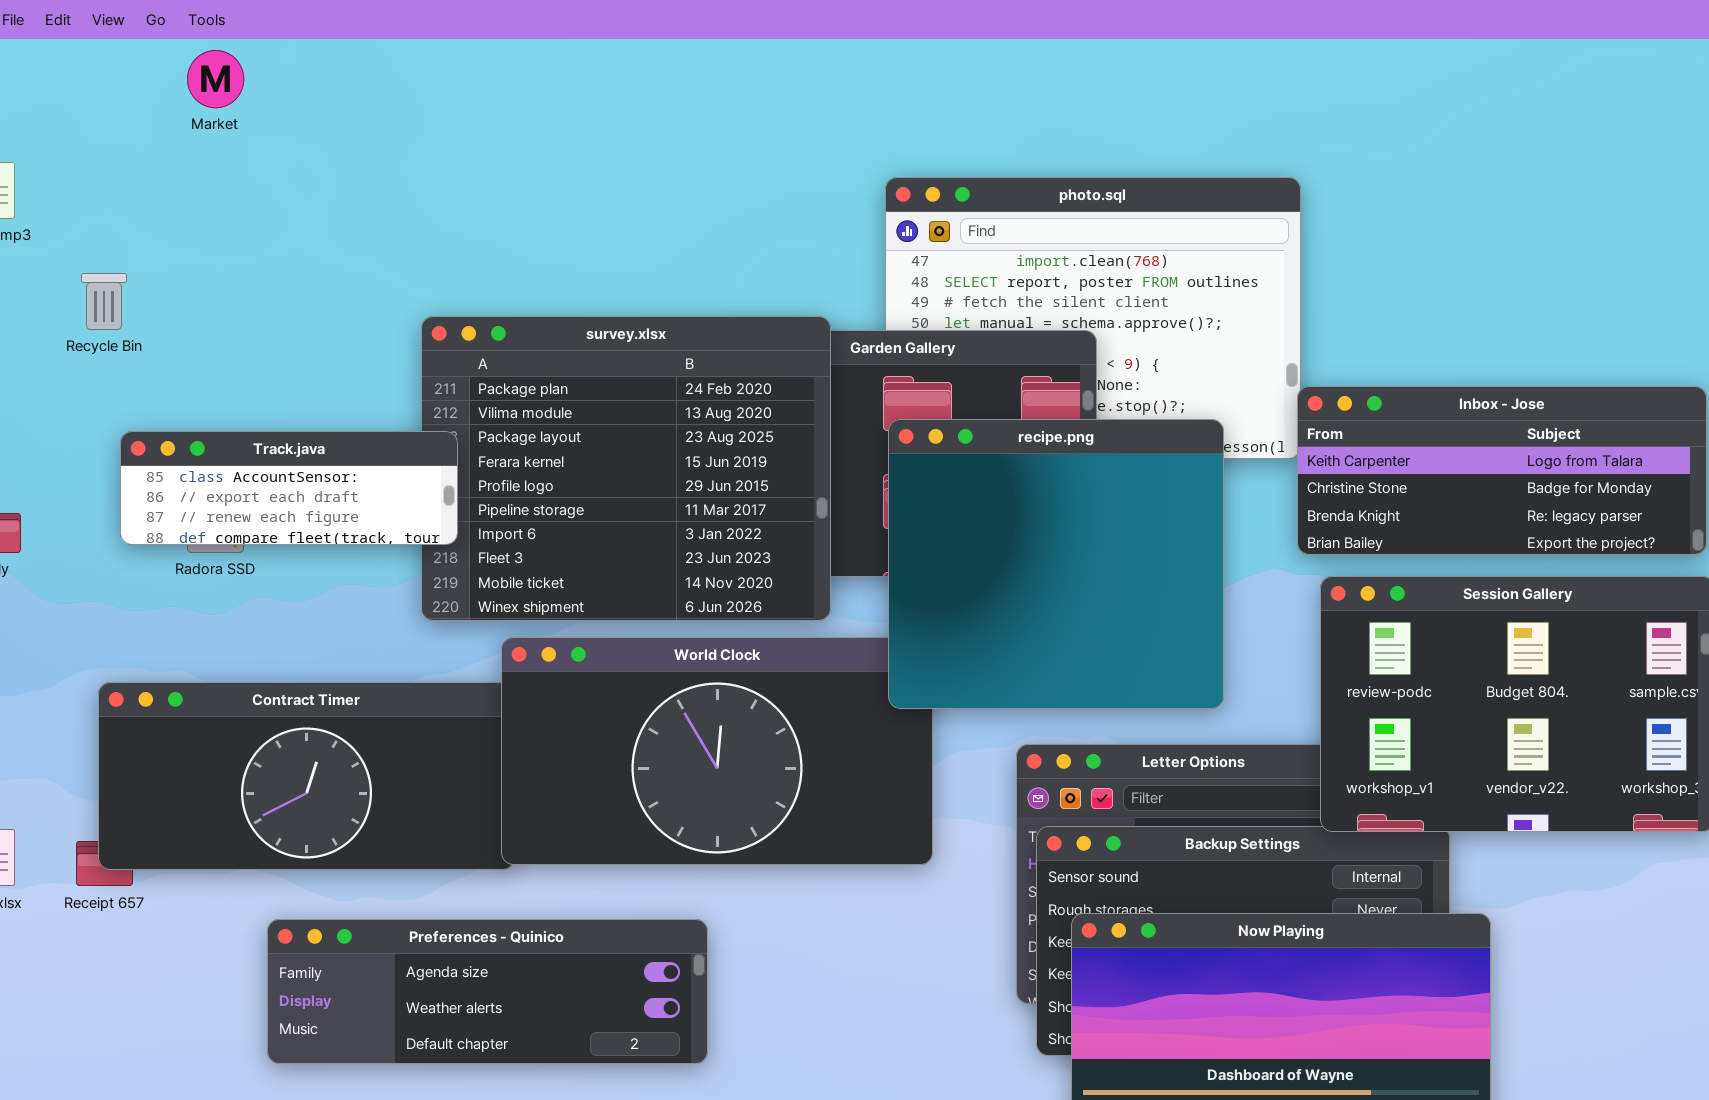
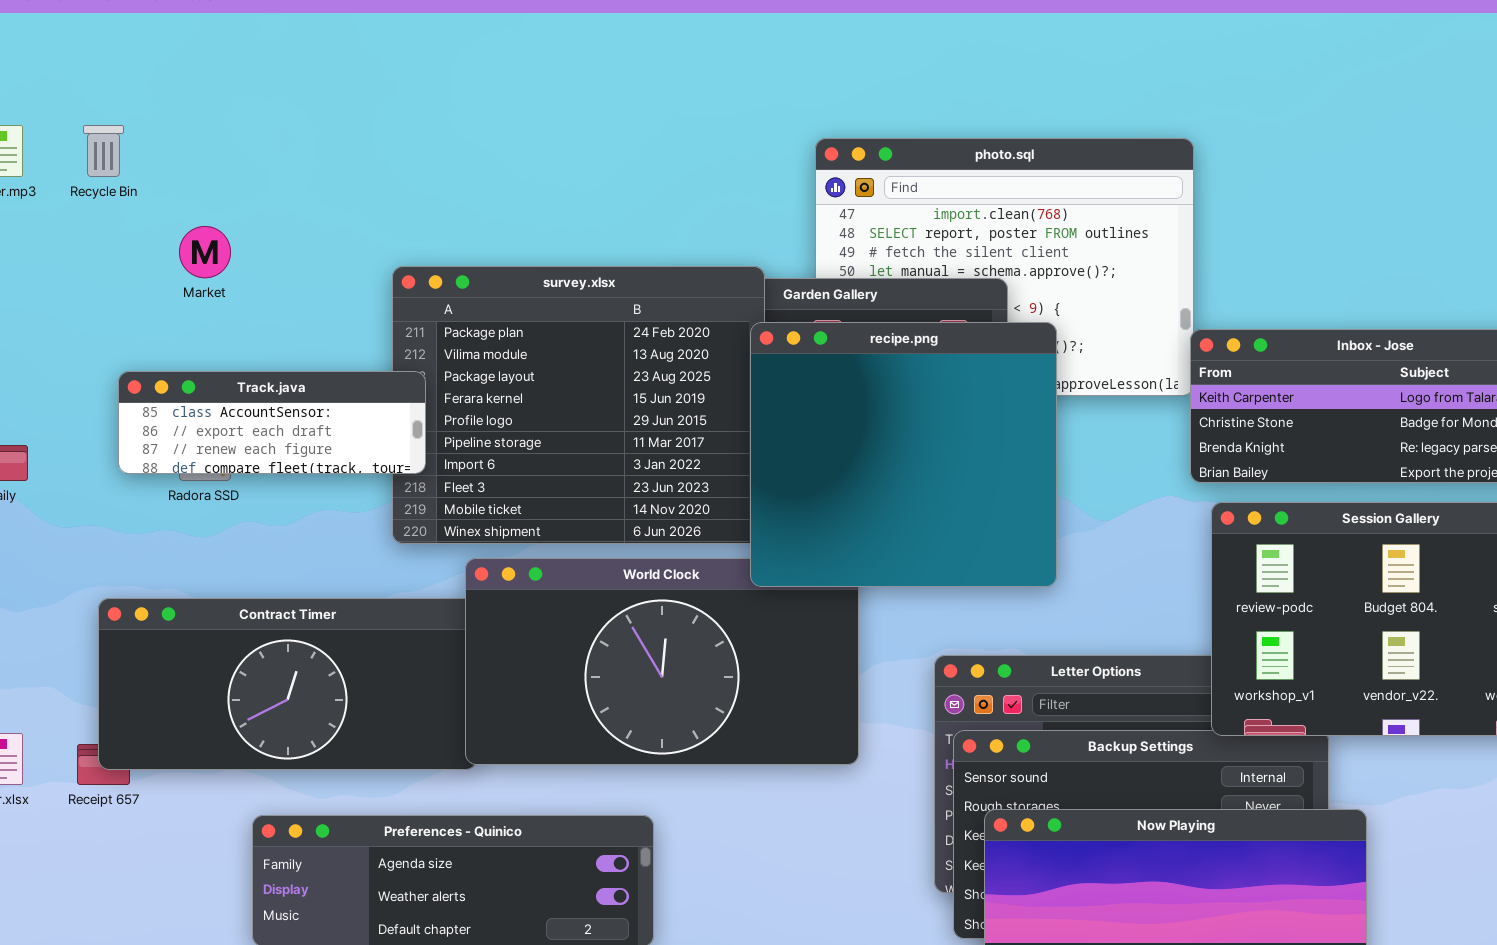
Market: [187,50,244,108] -> [179,226,231,278], moved
Recycle Bin: [81,273,127,330] -> [83,125,124,177], moved
recipe.png: [888,419,1224,709] -> [750,322,1057,587], moved

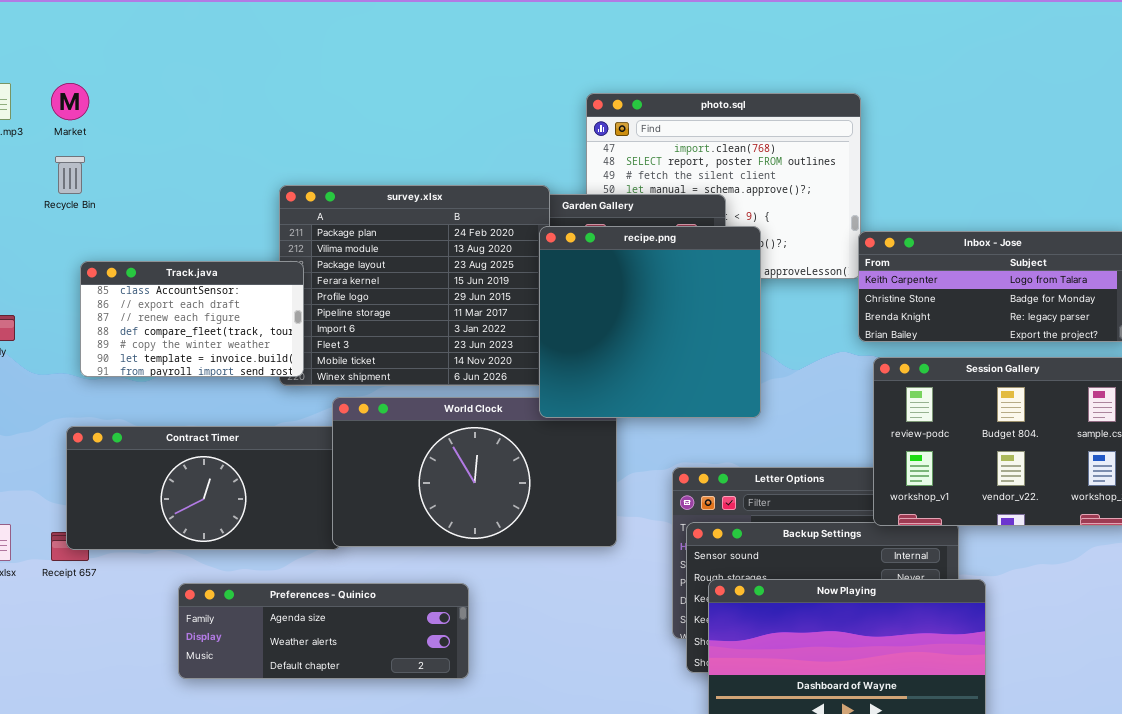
Recycle Bin: [83,125,124,177] -> [55,156,85,194], moved
Market: [179,226,231,278] -> [51,83,89,120], moved
Track.java: [118,371,426,474] -> [80,261,304,377], resized

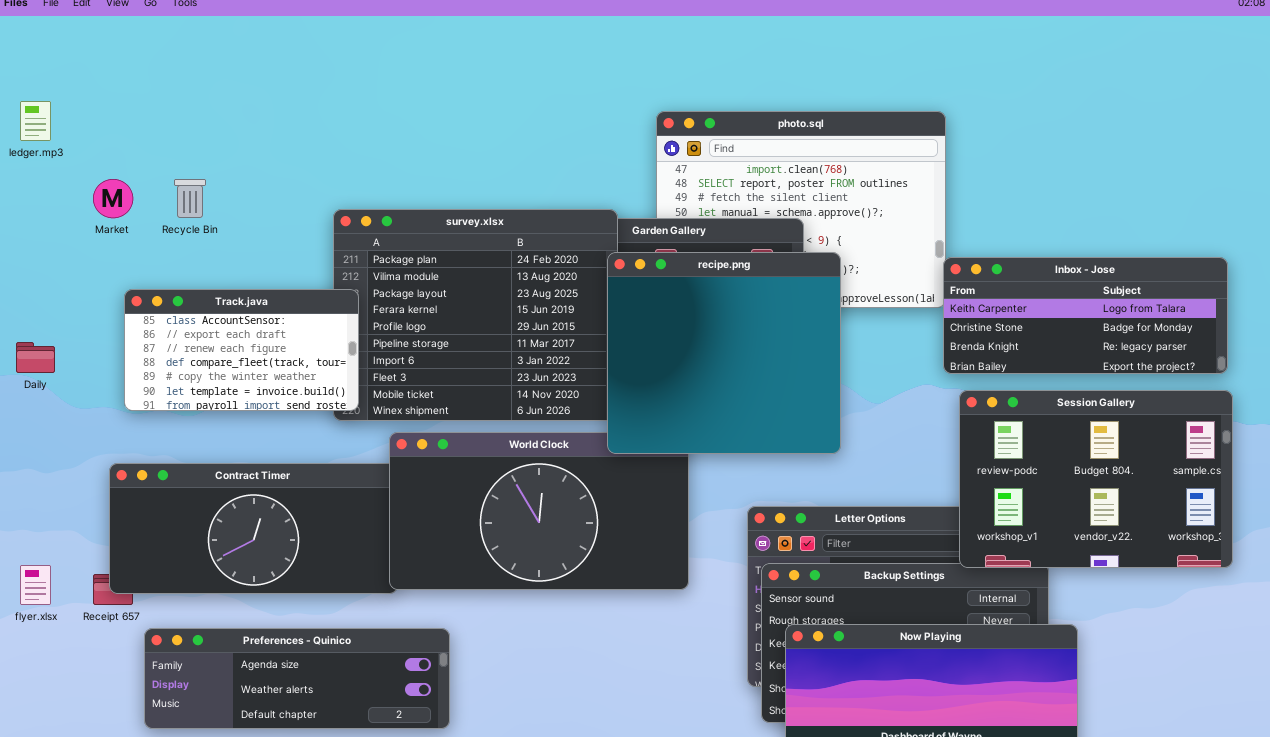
Market: [51,83,89,120] -> [93,179,133,218], moved
Recycle Bin: [55,156,85,194] -> [174,179,206,218], moved
Preferences - Quinico: [178,583,469,679] -> [144,628,450,729], moved

